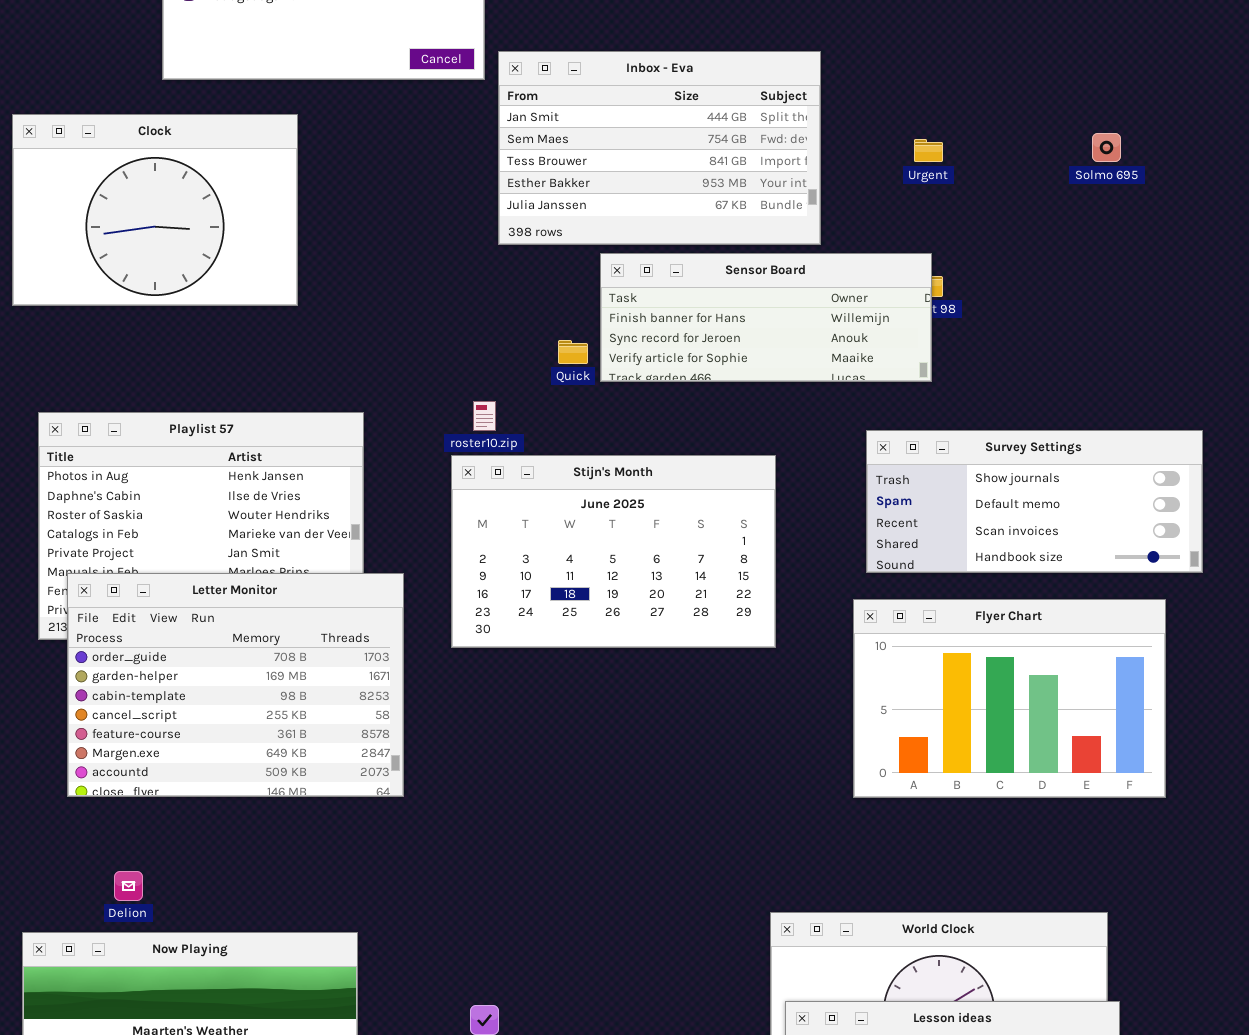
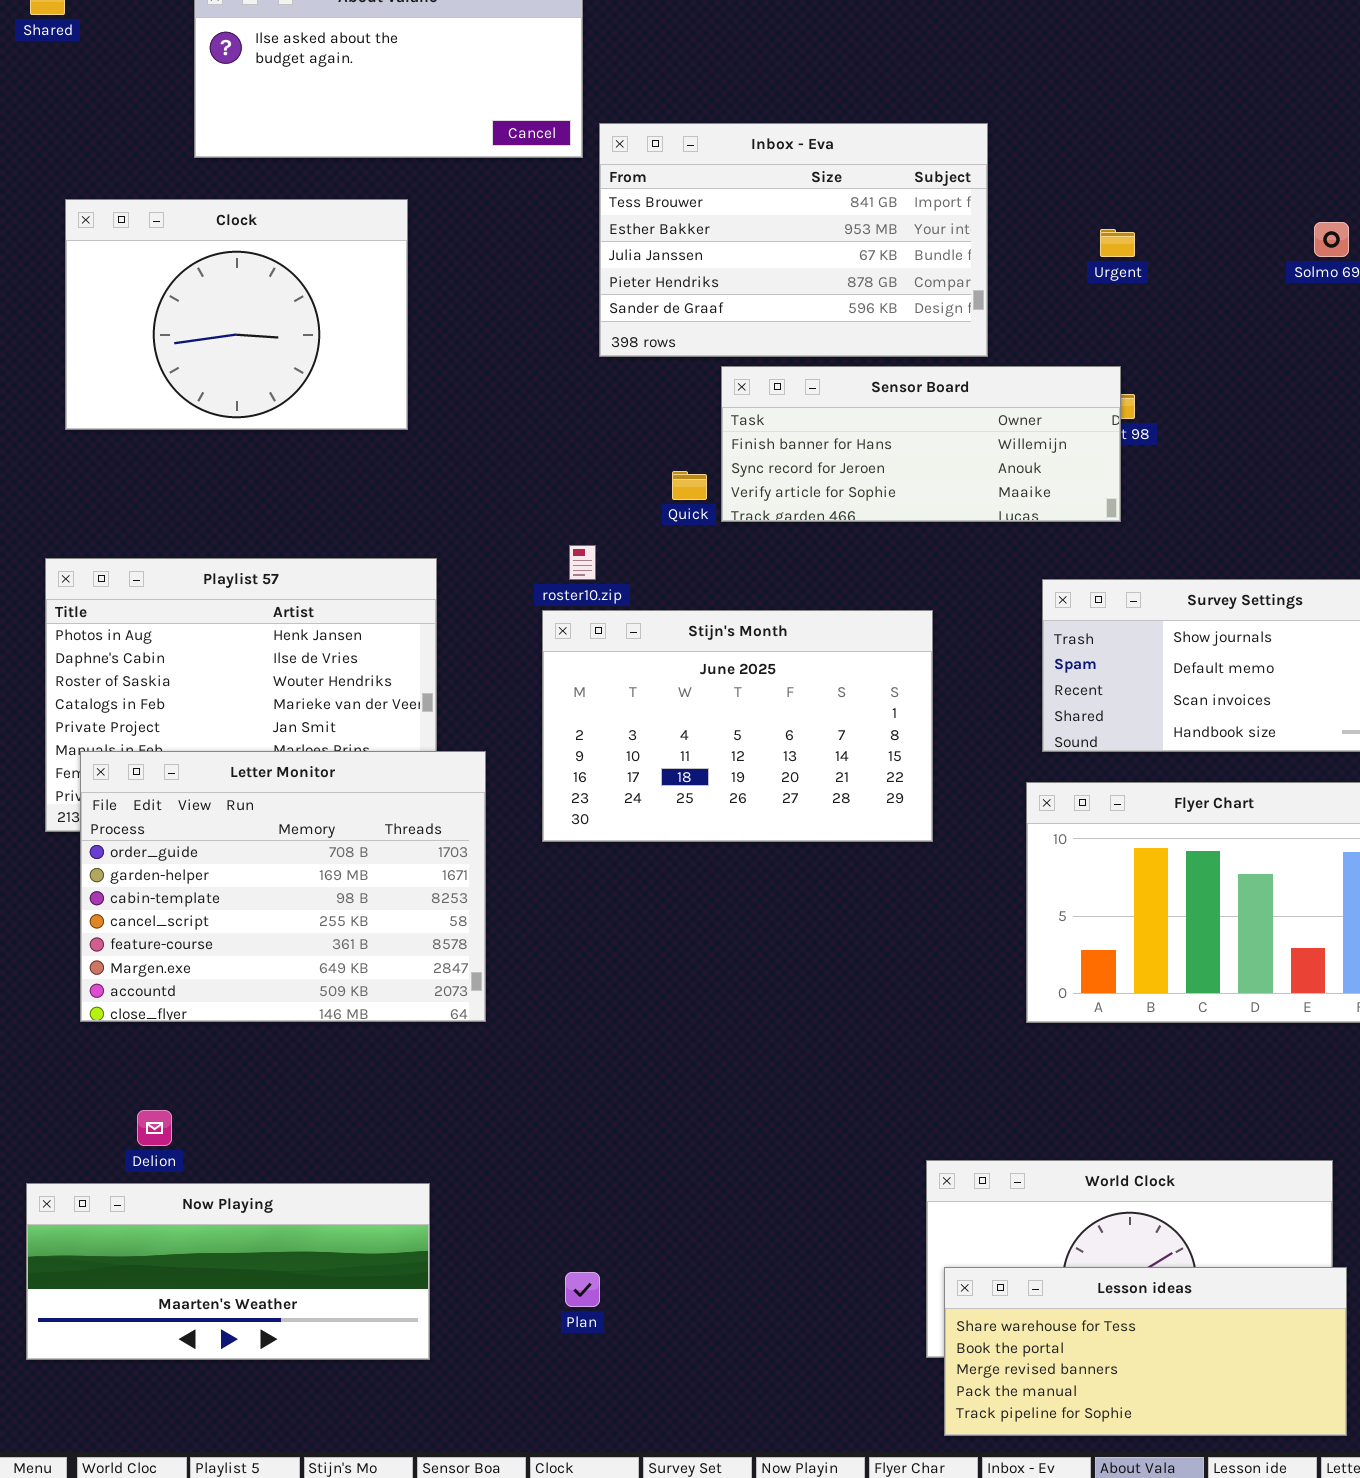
Inbox - Eva: [498,51,821,245] -> [599,123,988,357], scrolled down 2 rows
Clock: [12,114,298,306] -> [65,199,408,430], moved

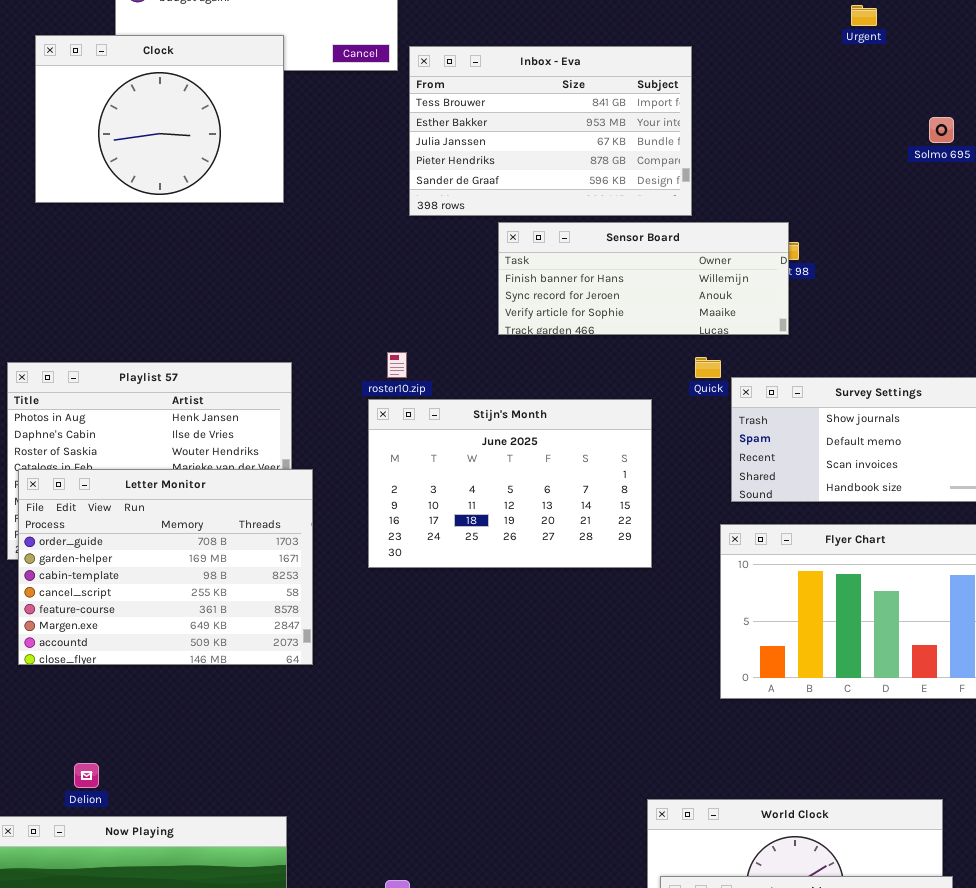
Clock: [65,199,408,430] -> [35,35,284,203], moved
Urgent: [1100,229,1135,257] -> [851,5,877,26], moved
Quick: [672,471,707,500] -> [695,357,721,378], moved
Letter Monitor: [80,751,486,1022] -> [18,469,313,665], moved

